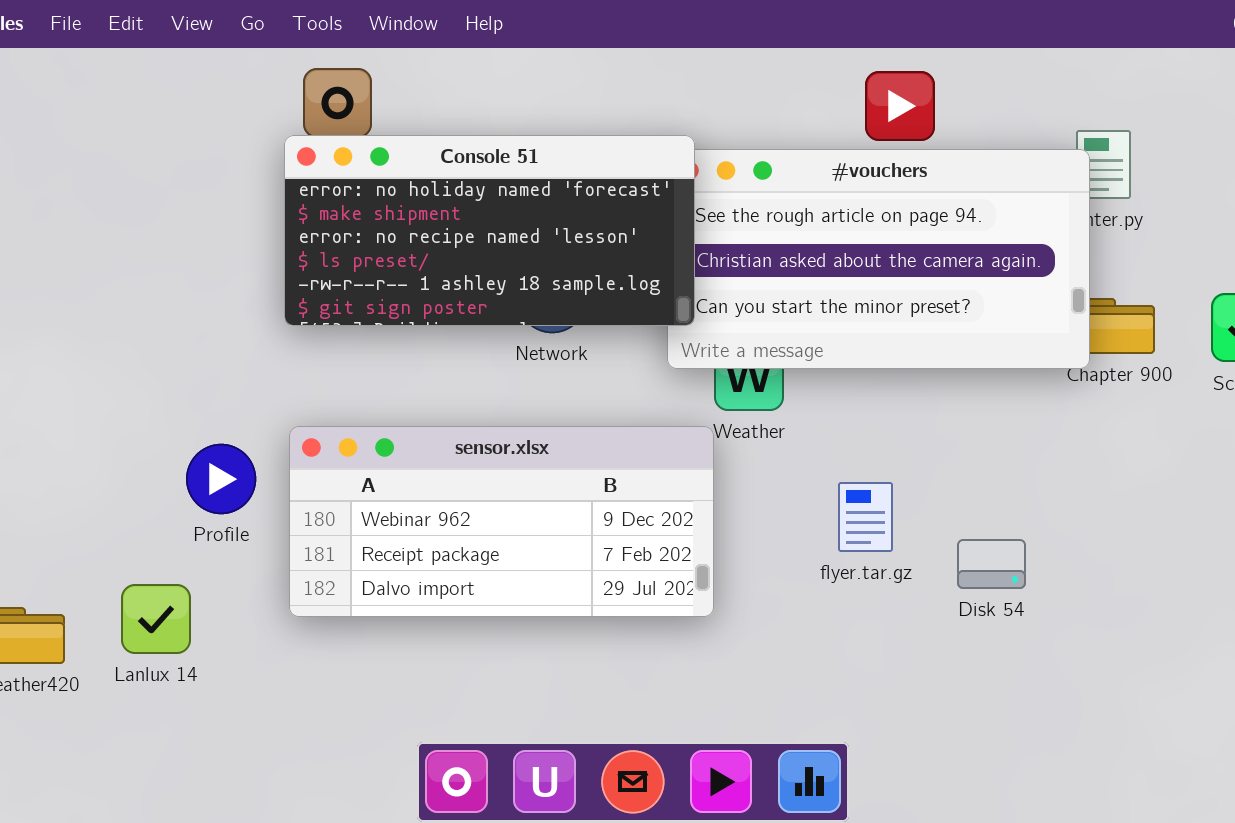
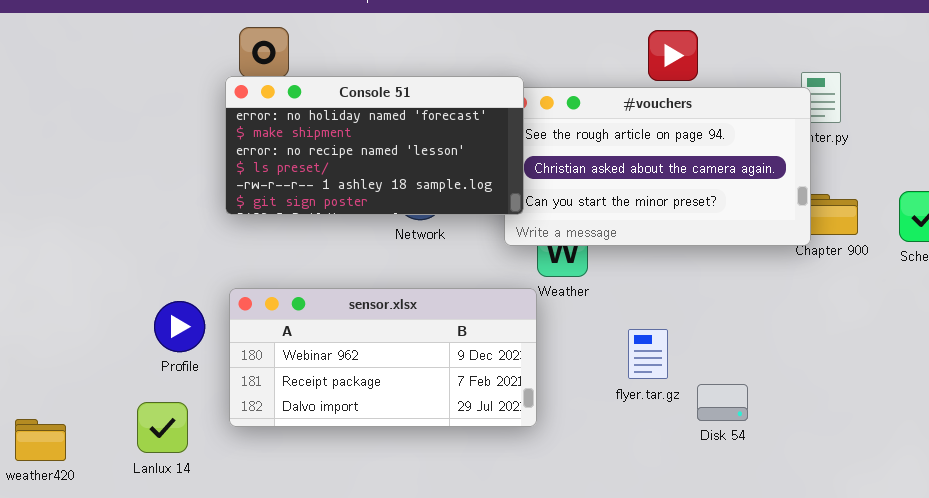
Disk 54: [957,539,1026,589] -> [697,384,748,421], moved
Lanlux 14: [121,584,191,654] -> [137,402,188,453], moved

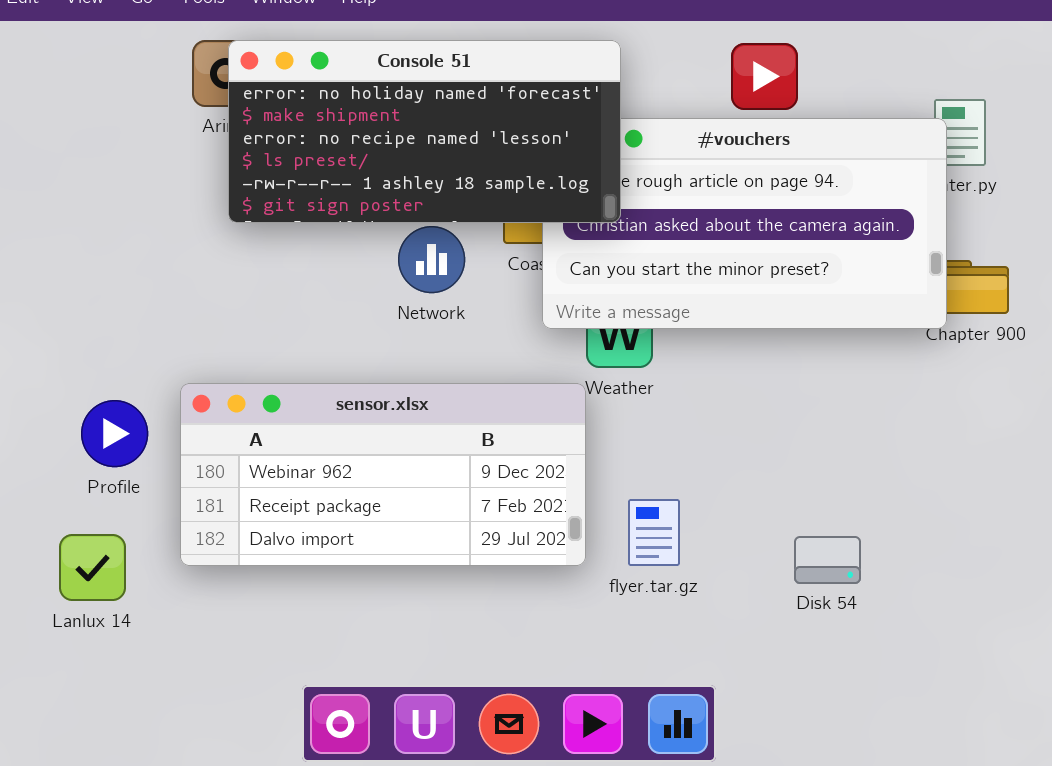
Console 51: [225,76,524,215] -> [228,40,621,223], moved
flyer.tar.gz: [628,329,668,379] -> [628,499,680,566], moved
Disk 54: [697,384,748,421] -> [794,536,861,584], moved

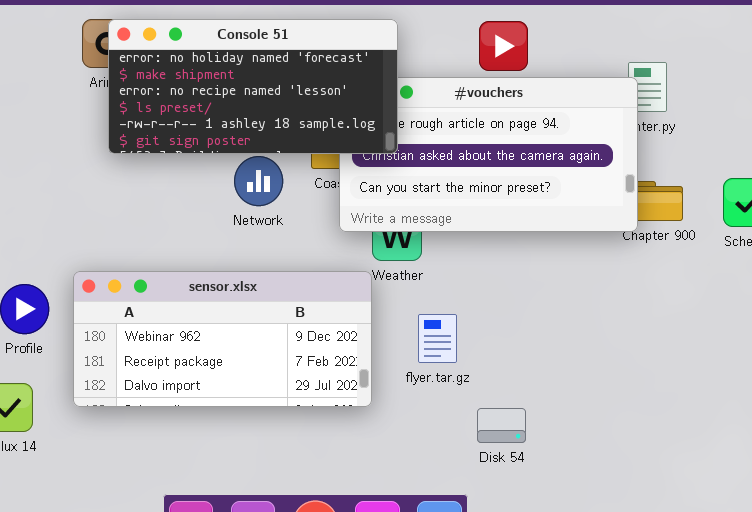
flyer.tar.gz: [628,499,680,566] -> [418,314,457,363], moved
Disk 54: [794,536,861,584] -> [477,408,526,443], moved

